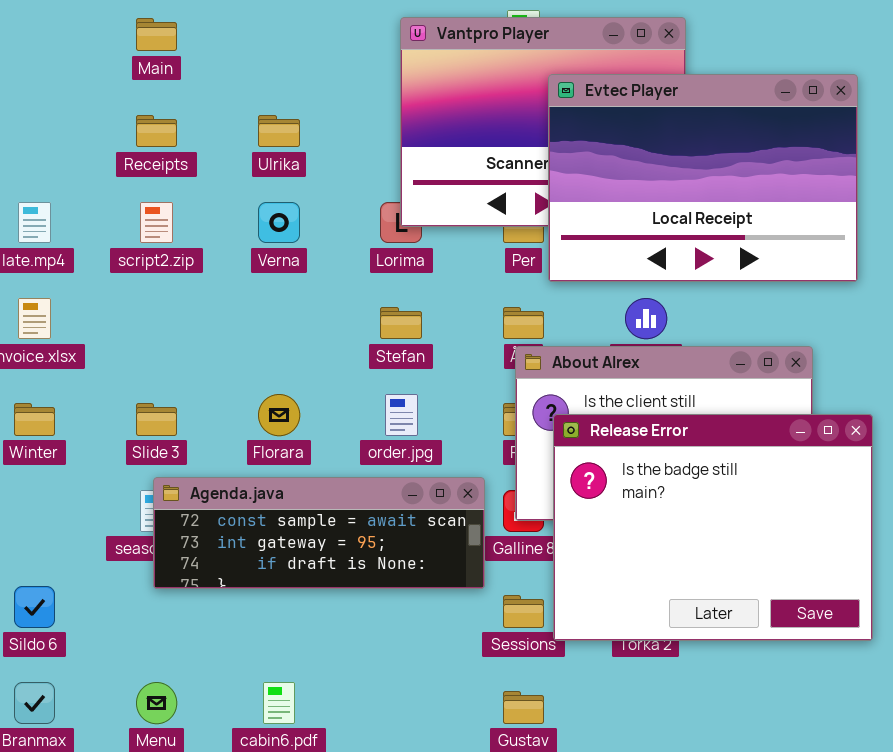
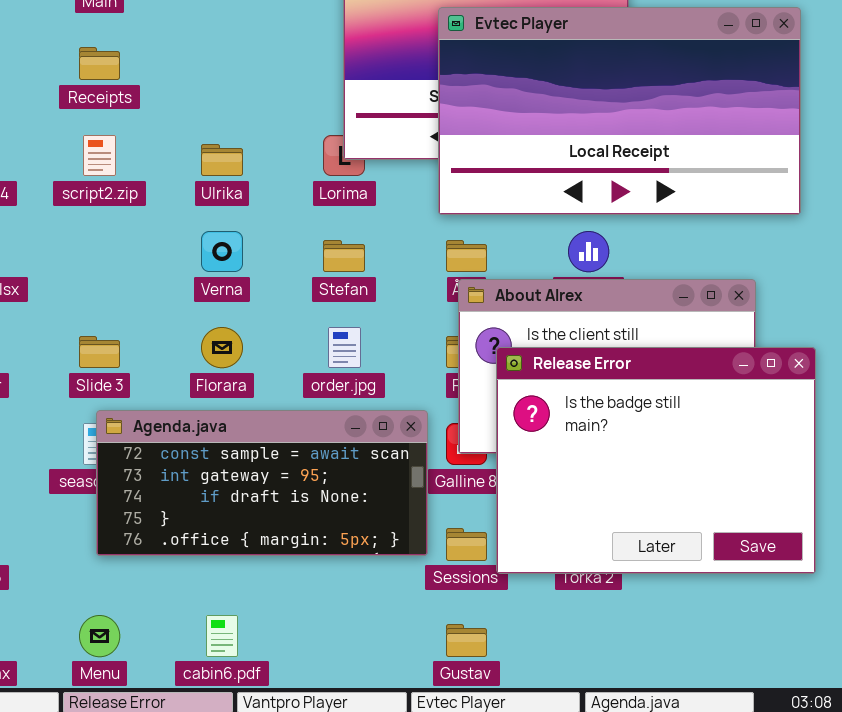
Evtec Player: [548,74,858,282] -> [438,7,801,215], resized
Ulrika: [258,115,300,147] -> [201,144,243,176], moved
Verna: [258,202,300,243] -> [201,231,243,272], moved
Agenda.java: [153,477,485,589] -> [96,410,428,556], resized

